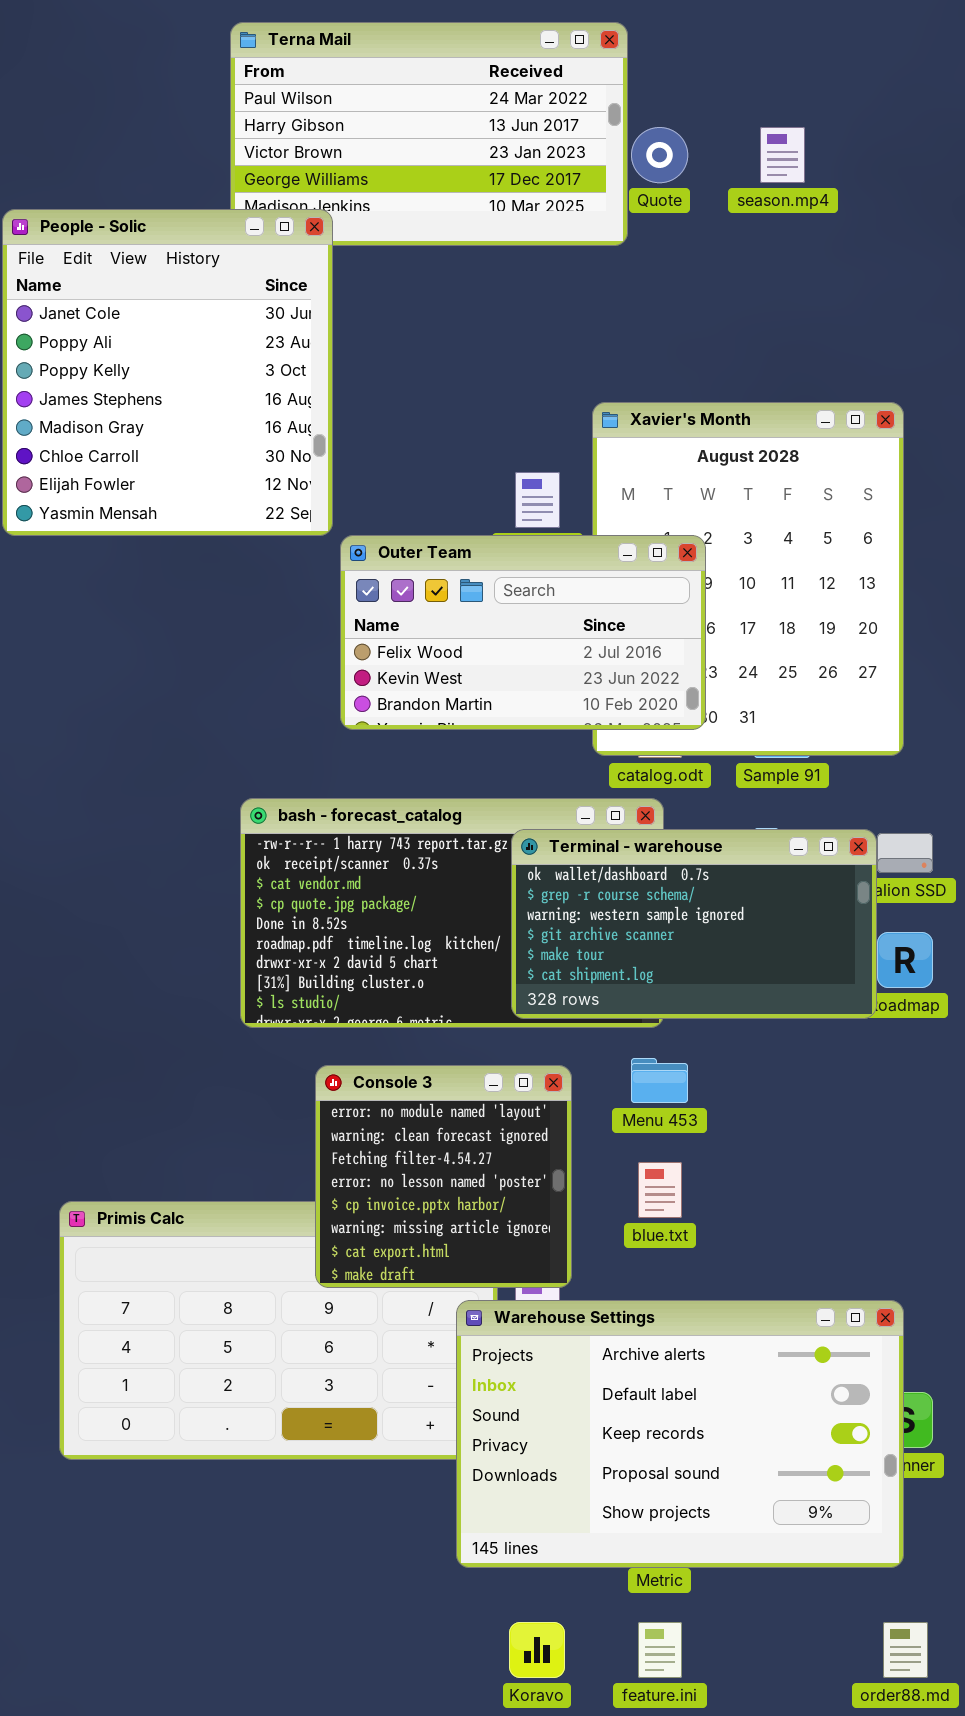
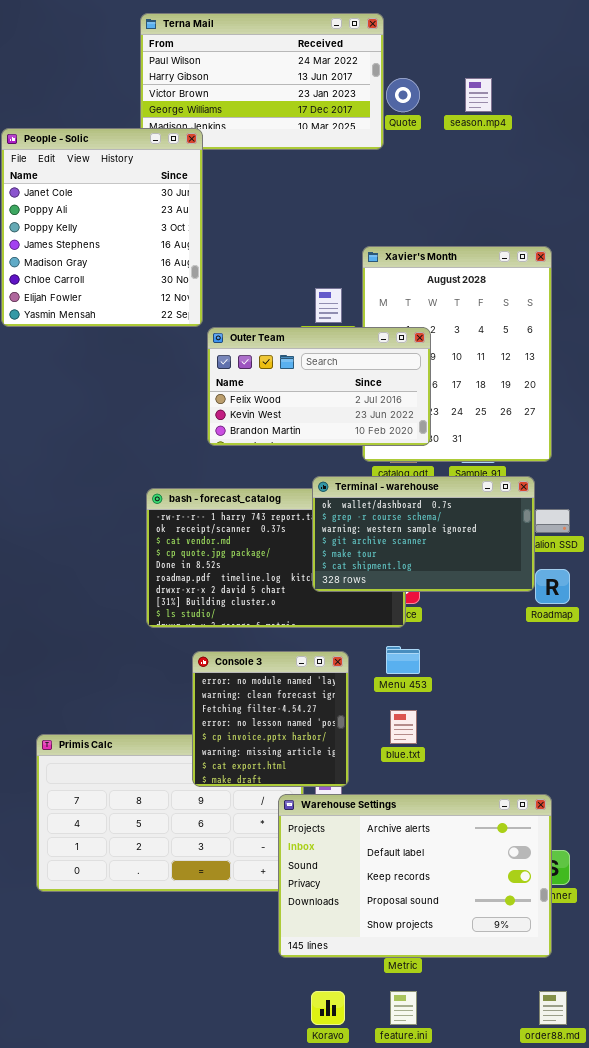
Terminal - warehouse: [511,829,877,1019] -> [312,476,535,592], moved

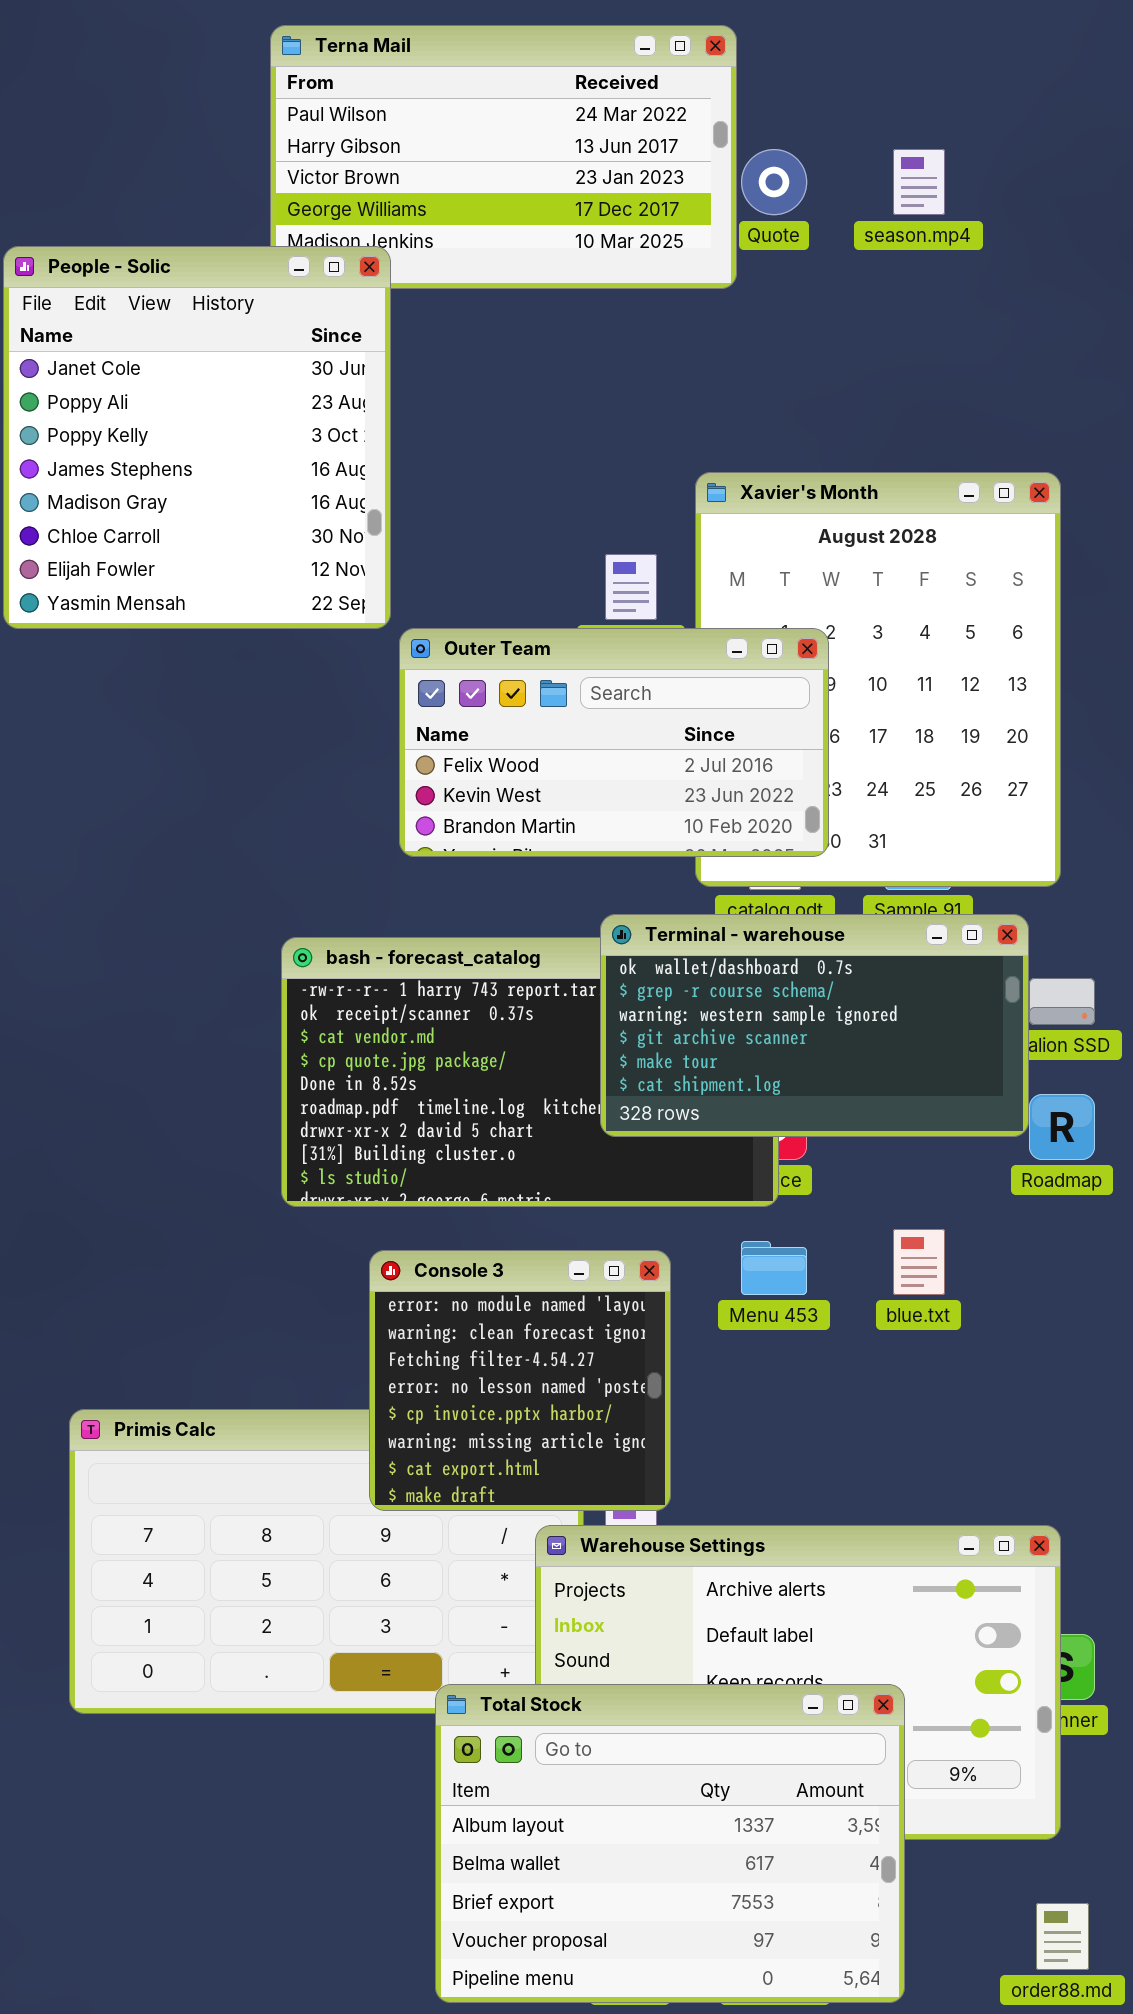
blue.txt: [390,710,417,744] -> [893,1229,945,1295], moved
Total Stock: none -> [435,1684,905,2003], opened

